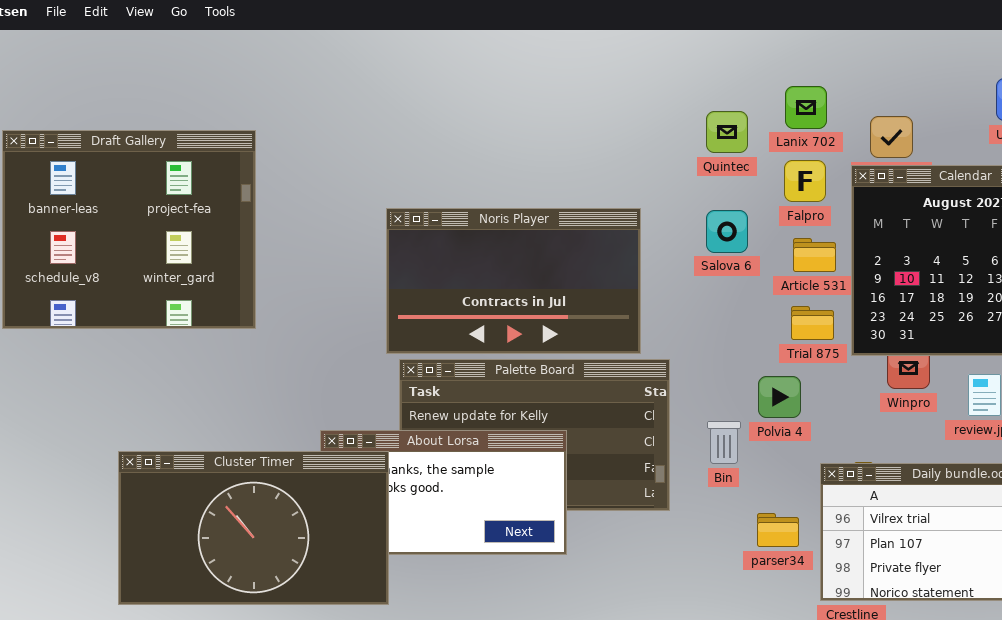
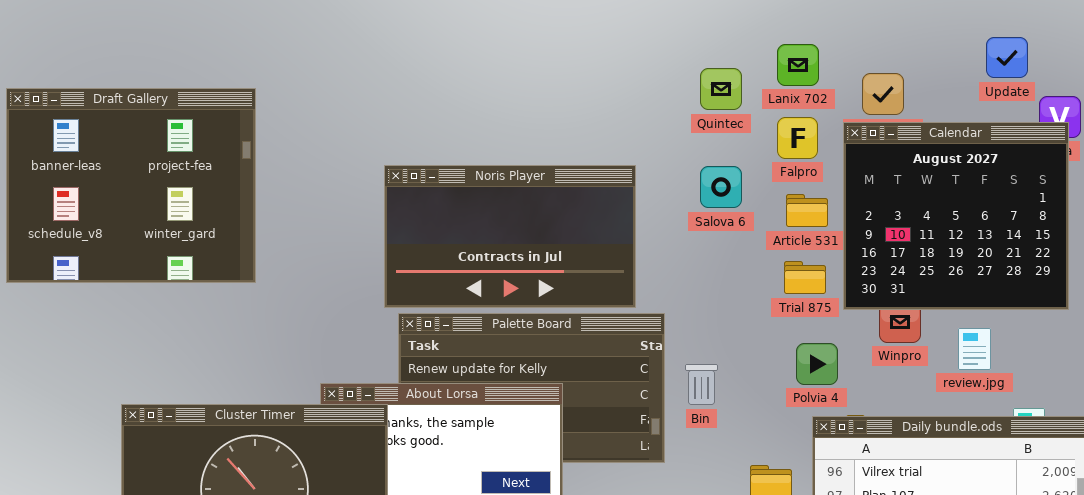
Polvia 4: [758,376,801,418] -> [796,343,838,385], moved
Bin: [707,421,741,464] -> [685,364,718,405], moved

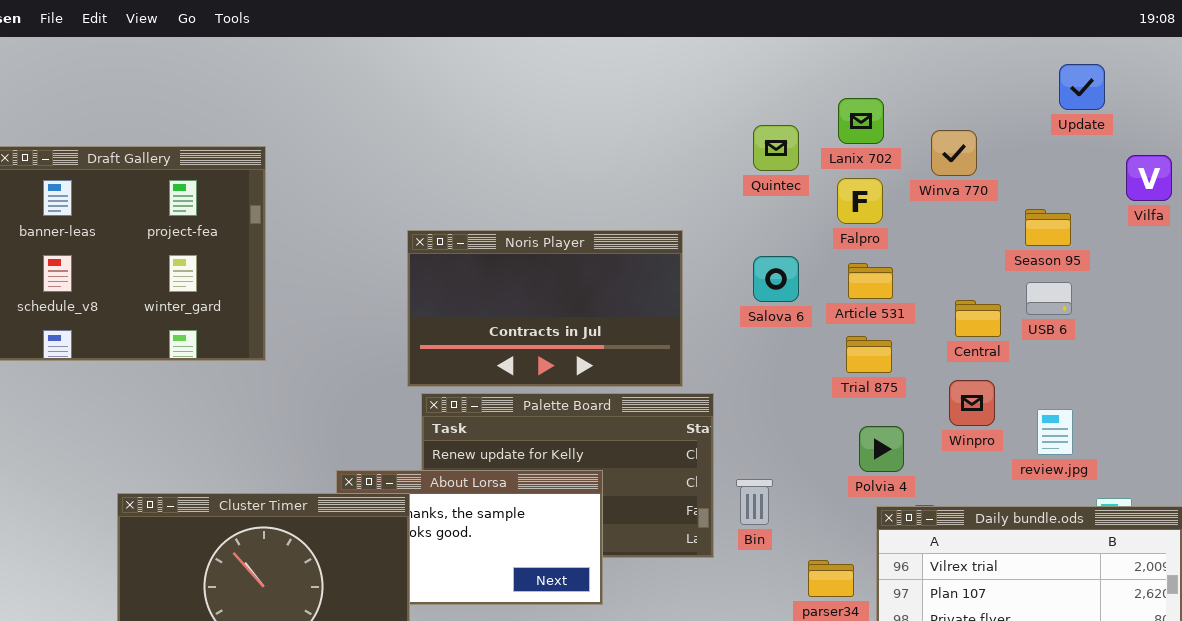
Update: [986,37,1028,78] -> [1059,64,1105,110], moved
Calendar: [843,122,1069,310] -> none, closed
Salova 6: [700,166,742,208] -> [753,256,799,302], moved
Bin: [685,364,718,405] -> [736,479,773,525], moved

